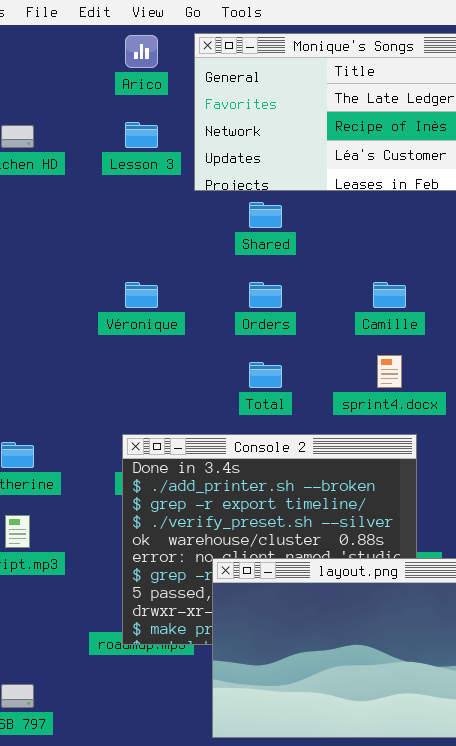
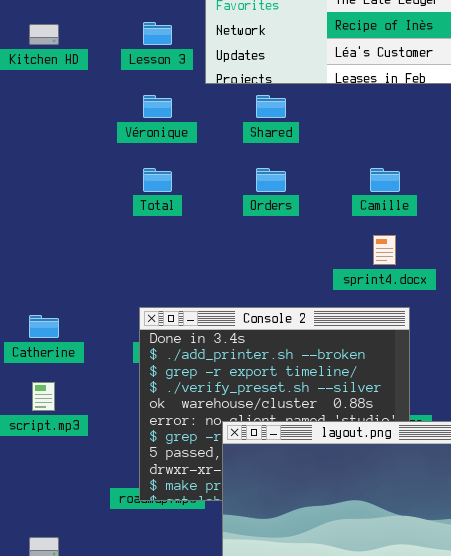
Véronique: [125,282,158,308] -> [143,95,172,118], moved
Total: [249,362,282,388] -> [143,168,172,192], moved

